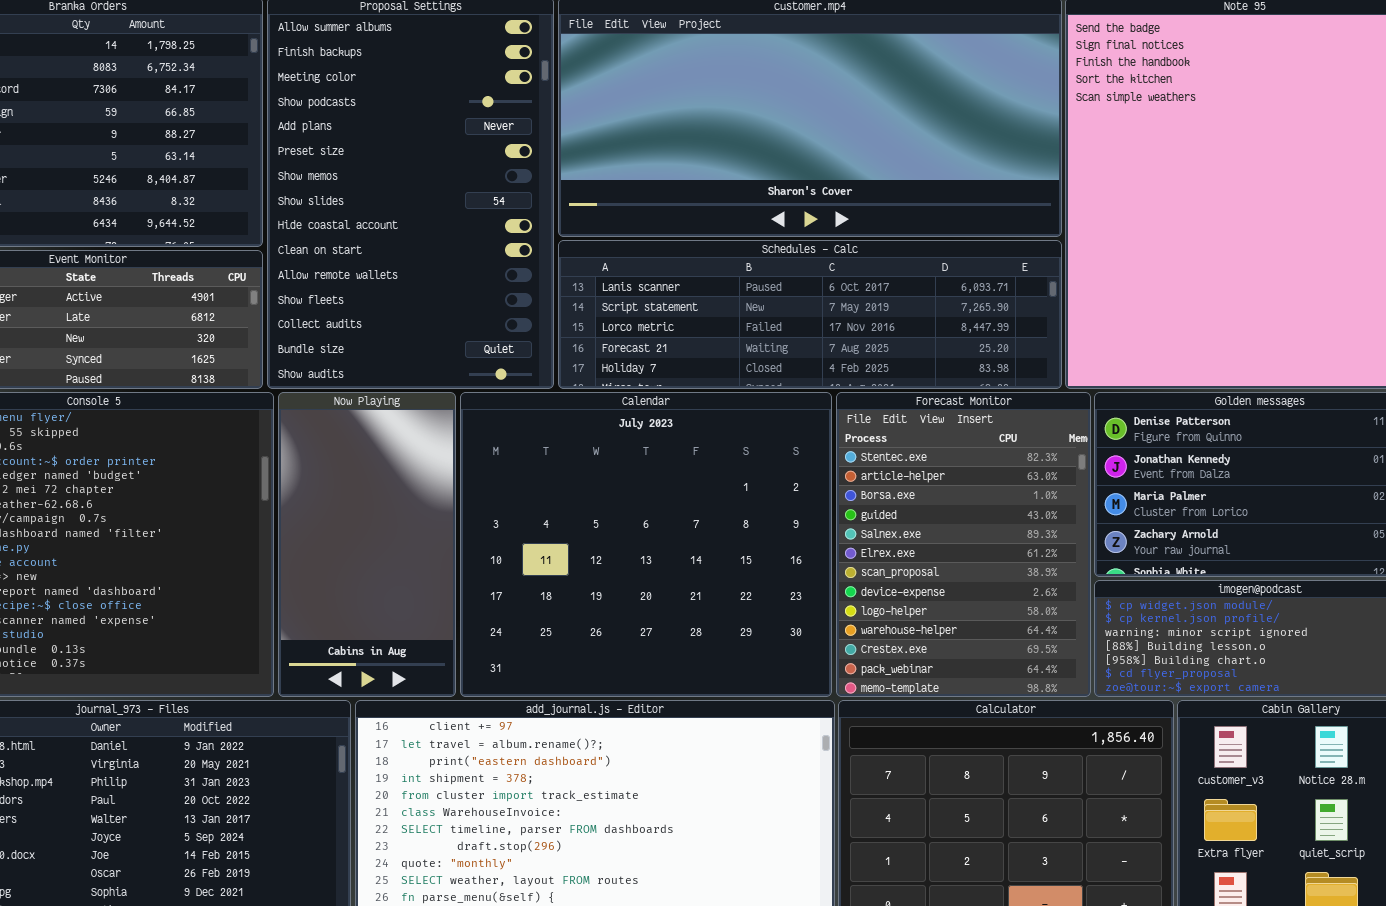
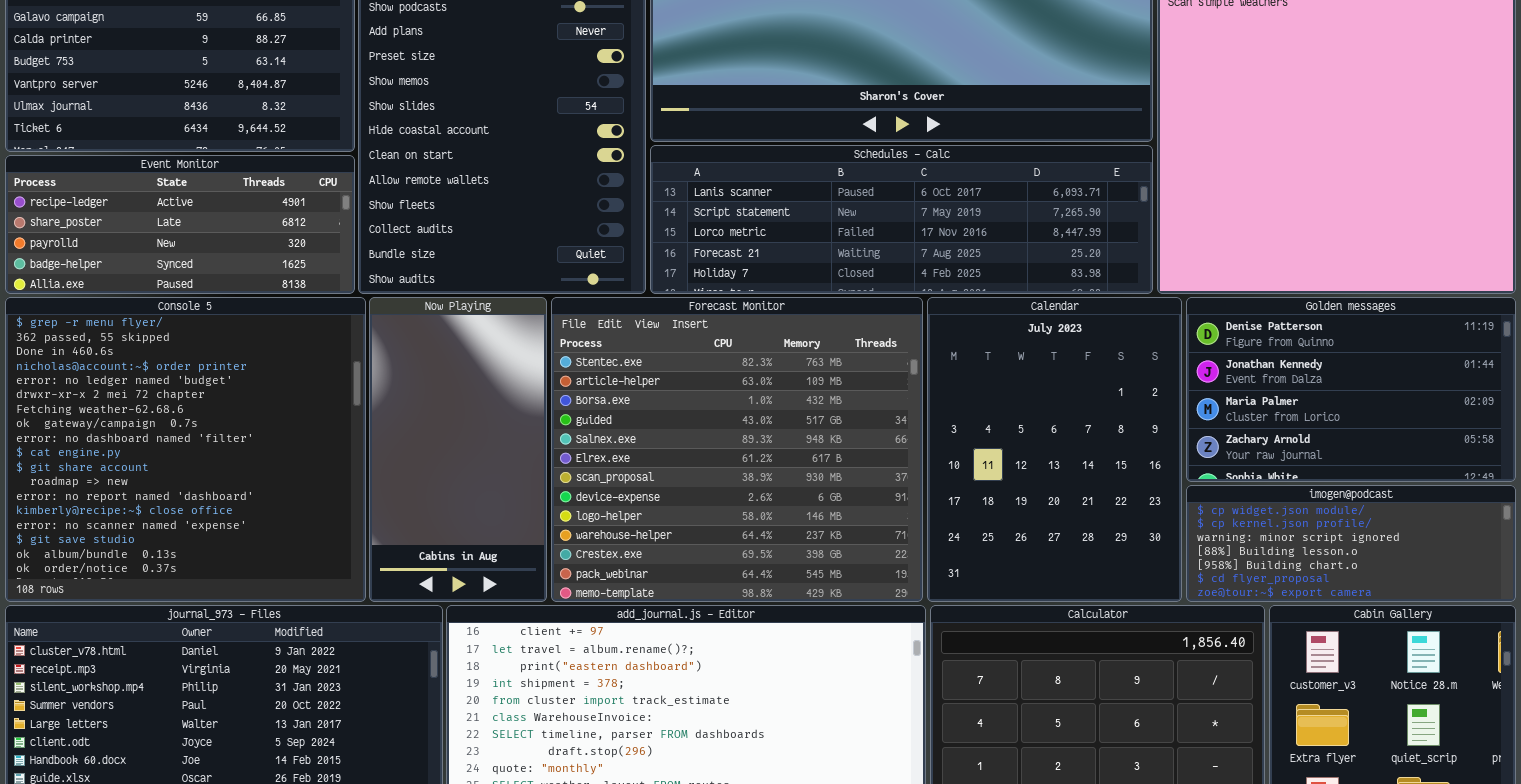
Calendar: [460,392,832,697] -> [927,297,1182,602], moved, resized
Forecast Monitor: [836,392,1091,697] -> [551,297,923,602], moved, resized

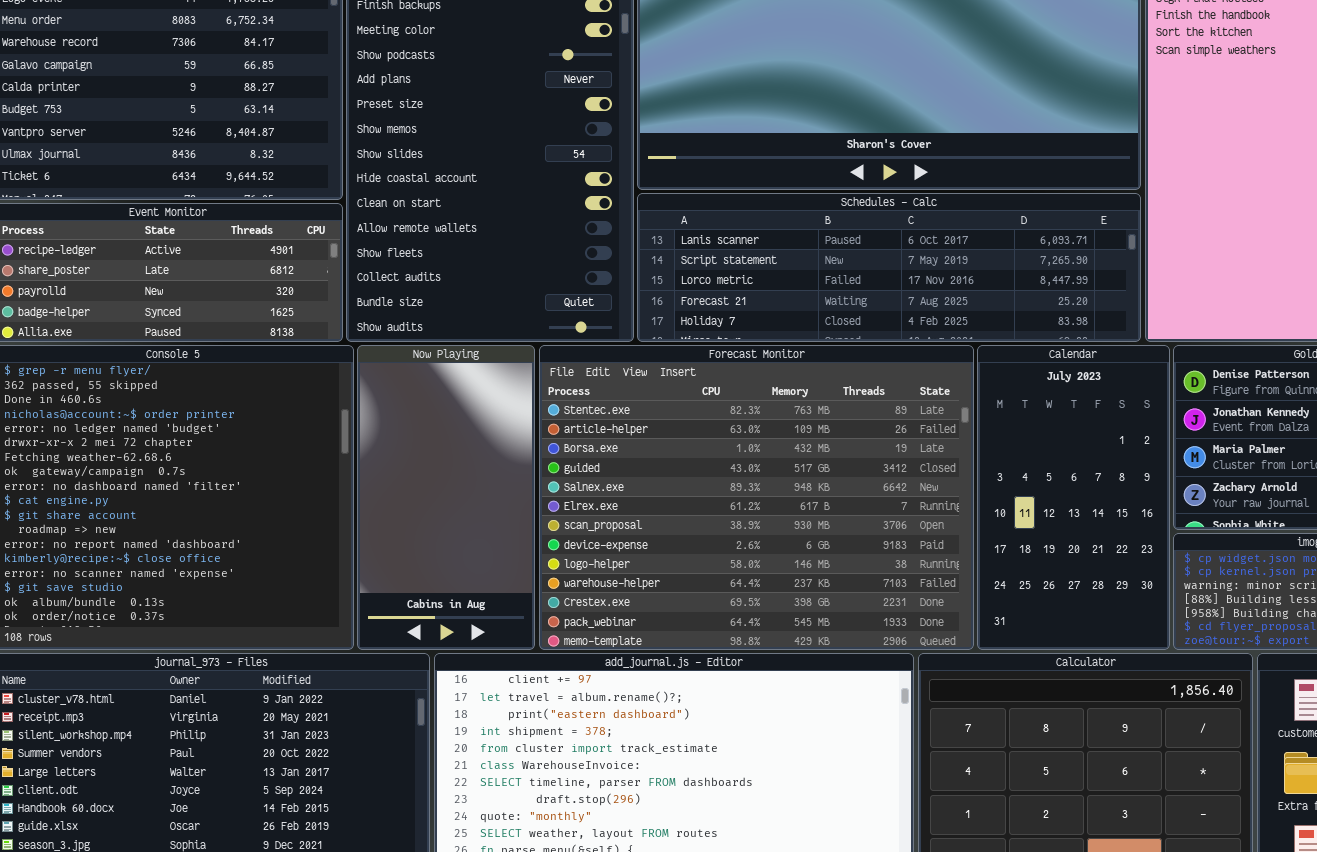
Forecast Monitor: [551,297,923,602] -> [539,345,974,650], resized
Calendar: [927,297,1182,602] -> [977,345,1170,650], resized

